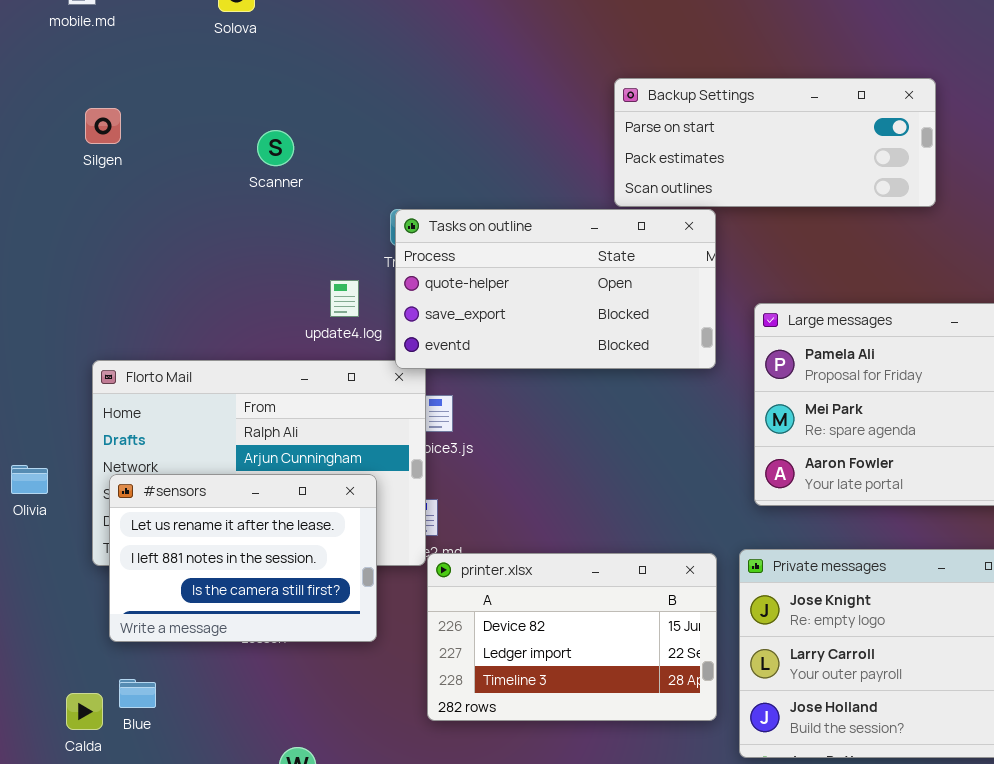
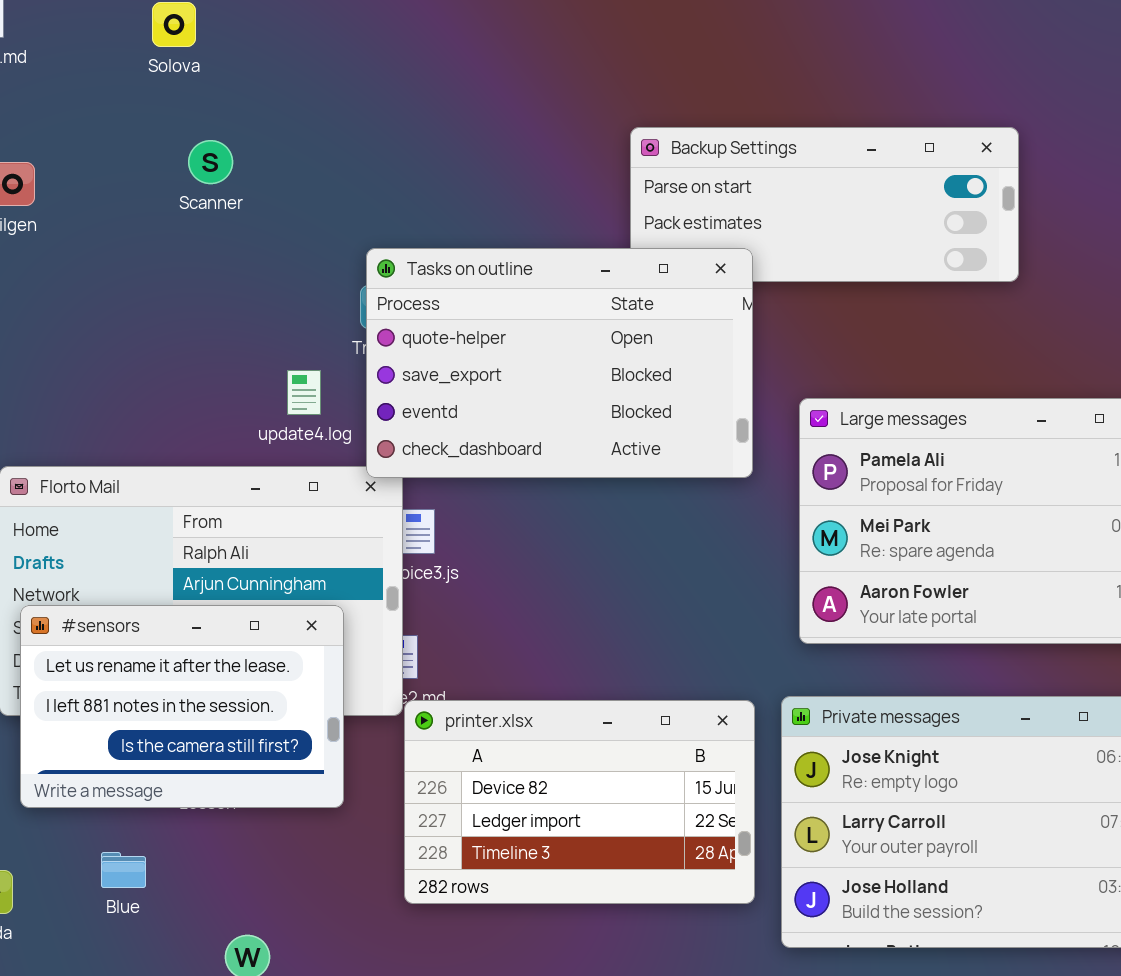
Scanner: [257,130,294,166] -> [188,140,233,184], moved
Tasks on outline: [395,209,716,369] -> [366,248,753,478], resized
Blue: [119,679,156,708] -> [101,852,146,888], moved

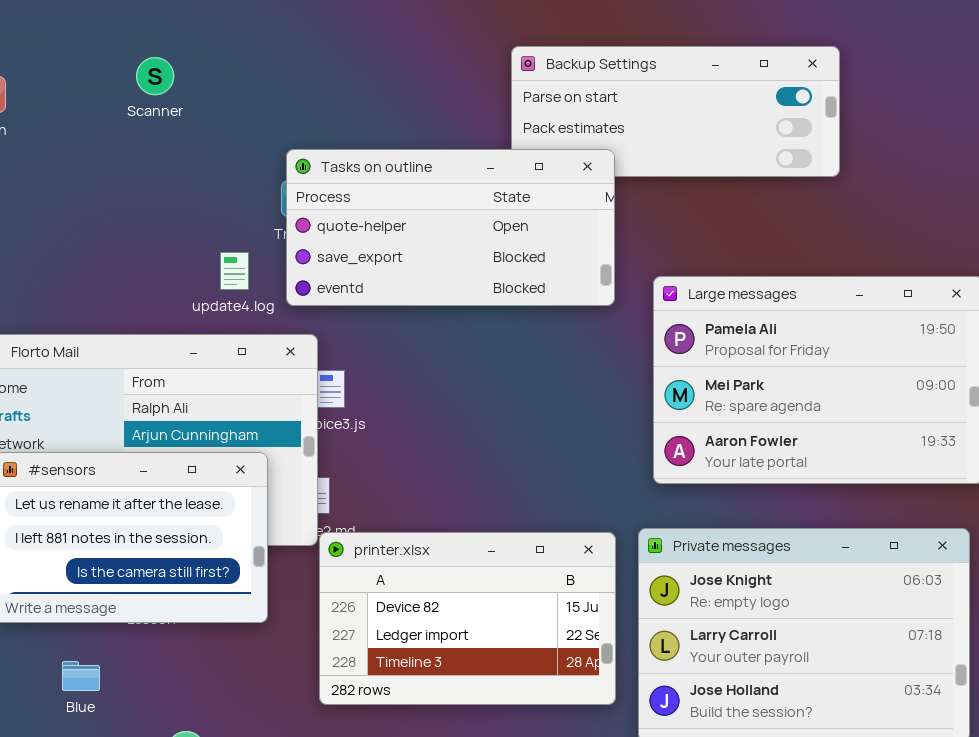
Tasks on outline: [366,248,753,478] -> [286,149,615,306], resized

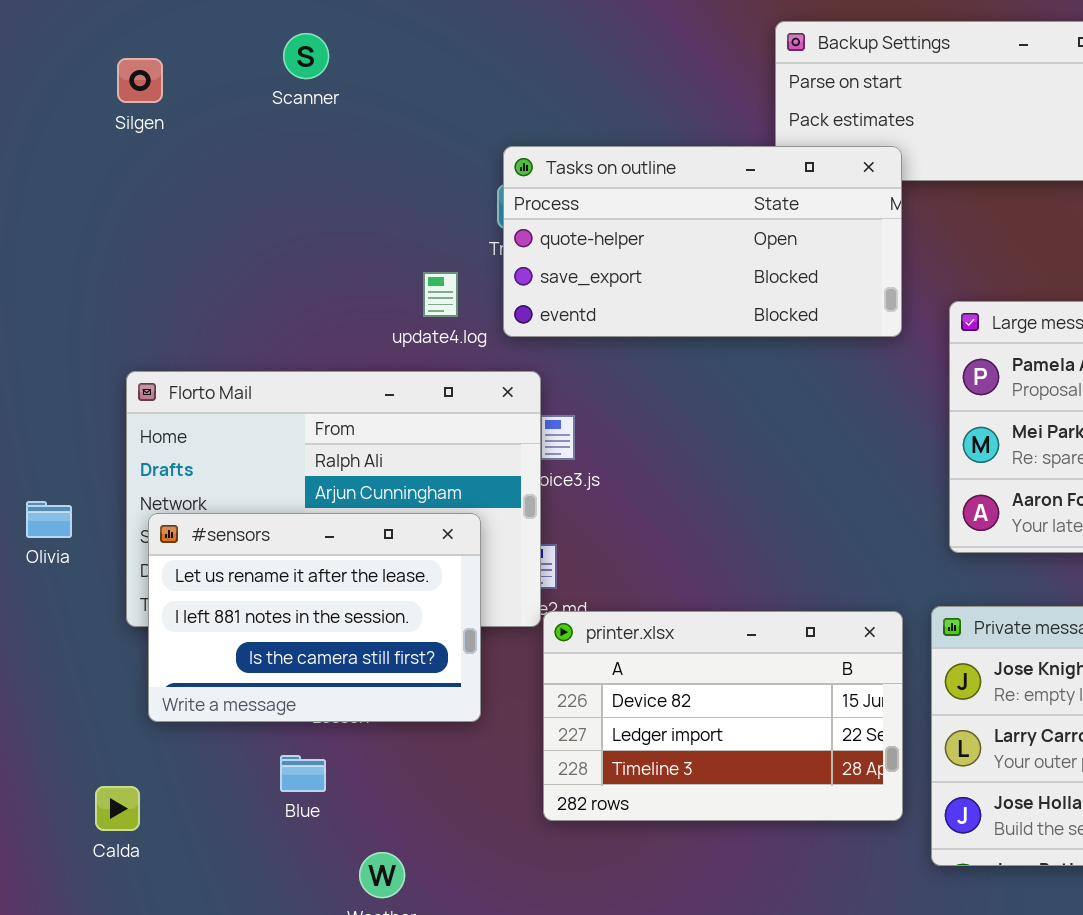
Scanner: [136,57,174,95] -> [283,33,329,79], moved
Blue: [62,661,100,691] -> [280,755,326,792], moved

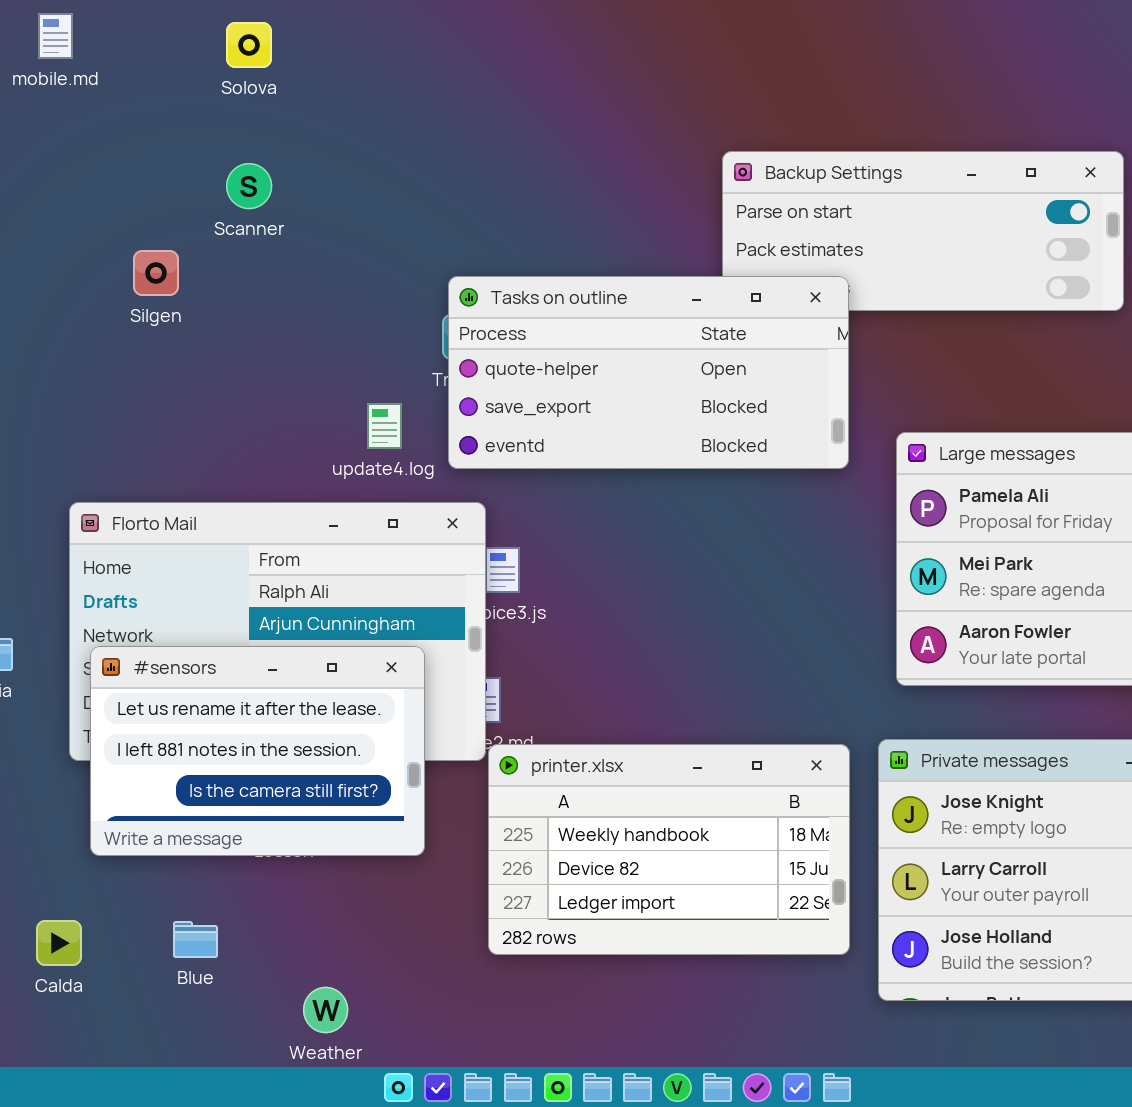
Silgen: [117,58,163,103] -> [133,250,179,296], moved
printer.xlsx: [543,611,903,821] -> [488,744,850,955], scrolled up 1 row
Blue: [280,755,326,792] -> [173,921,218,958], moved

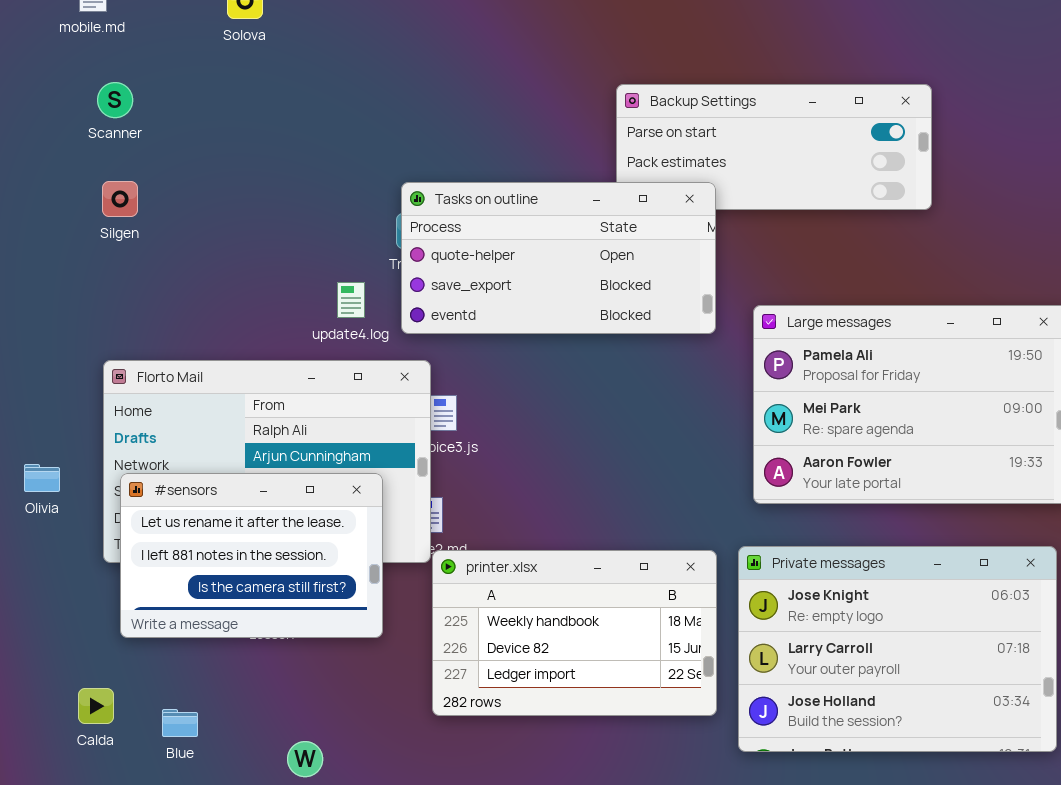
Scanner: [226,163,272,209] -> [97,82,133,118], moved
Silgen: [133,250,179,296] -> [102,181,138,217], moved
Blue: [173,921,218,958] -> [162,709,198,737], moved

